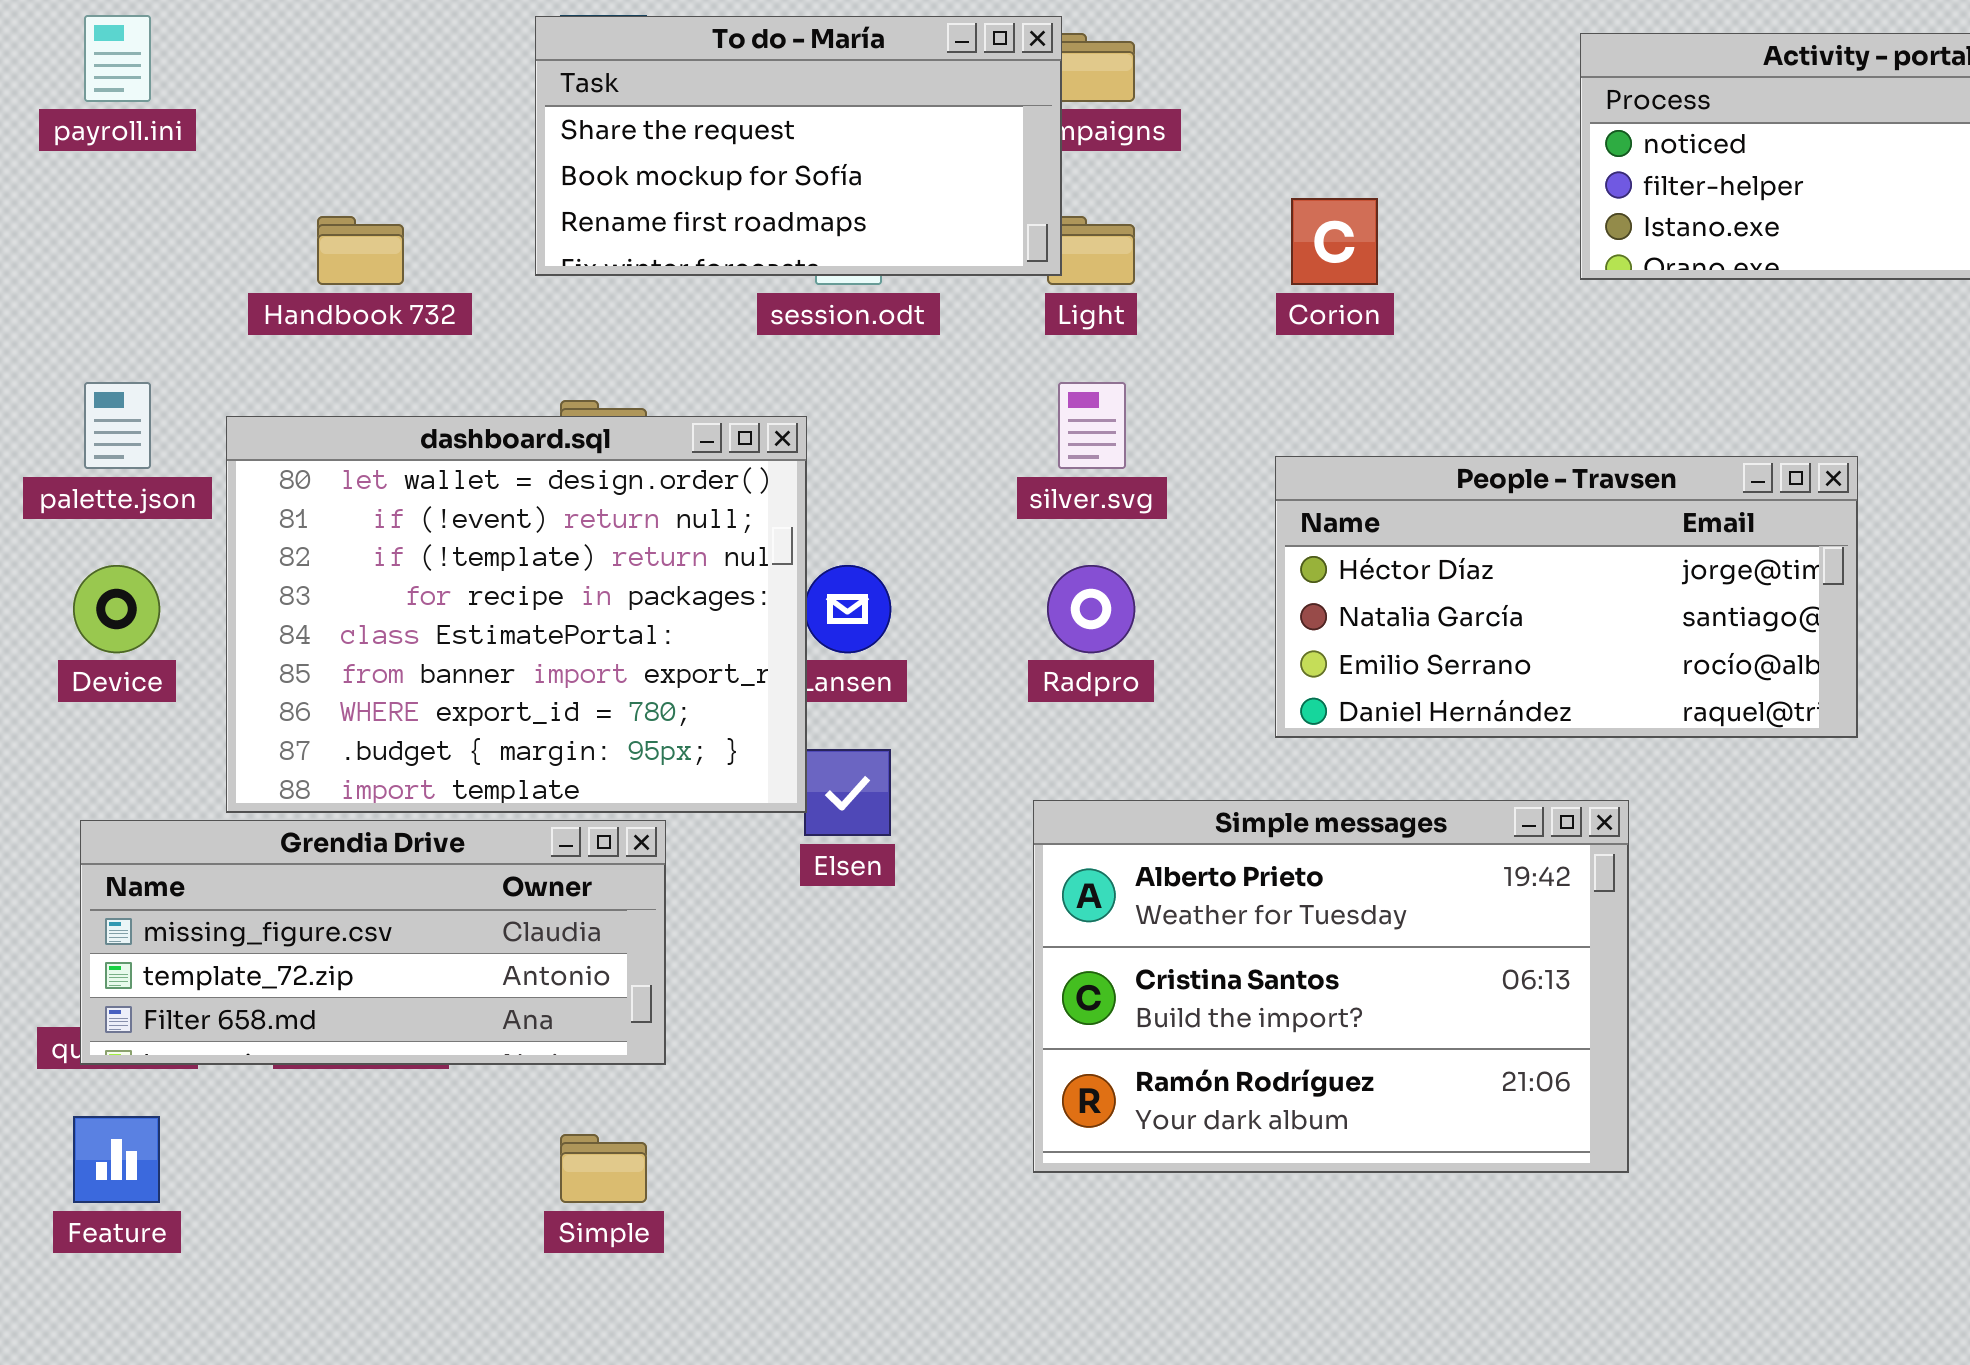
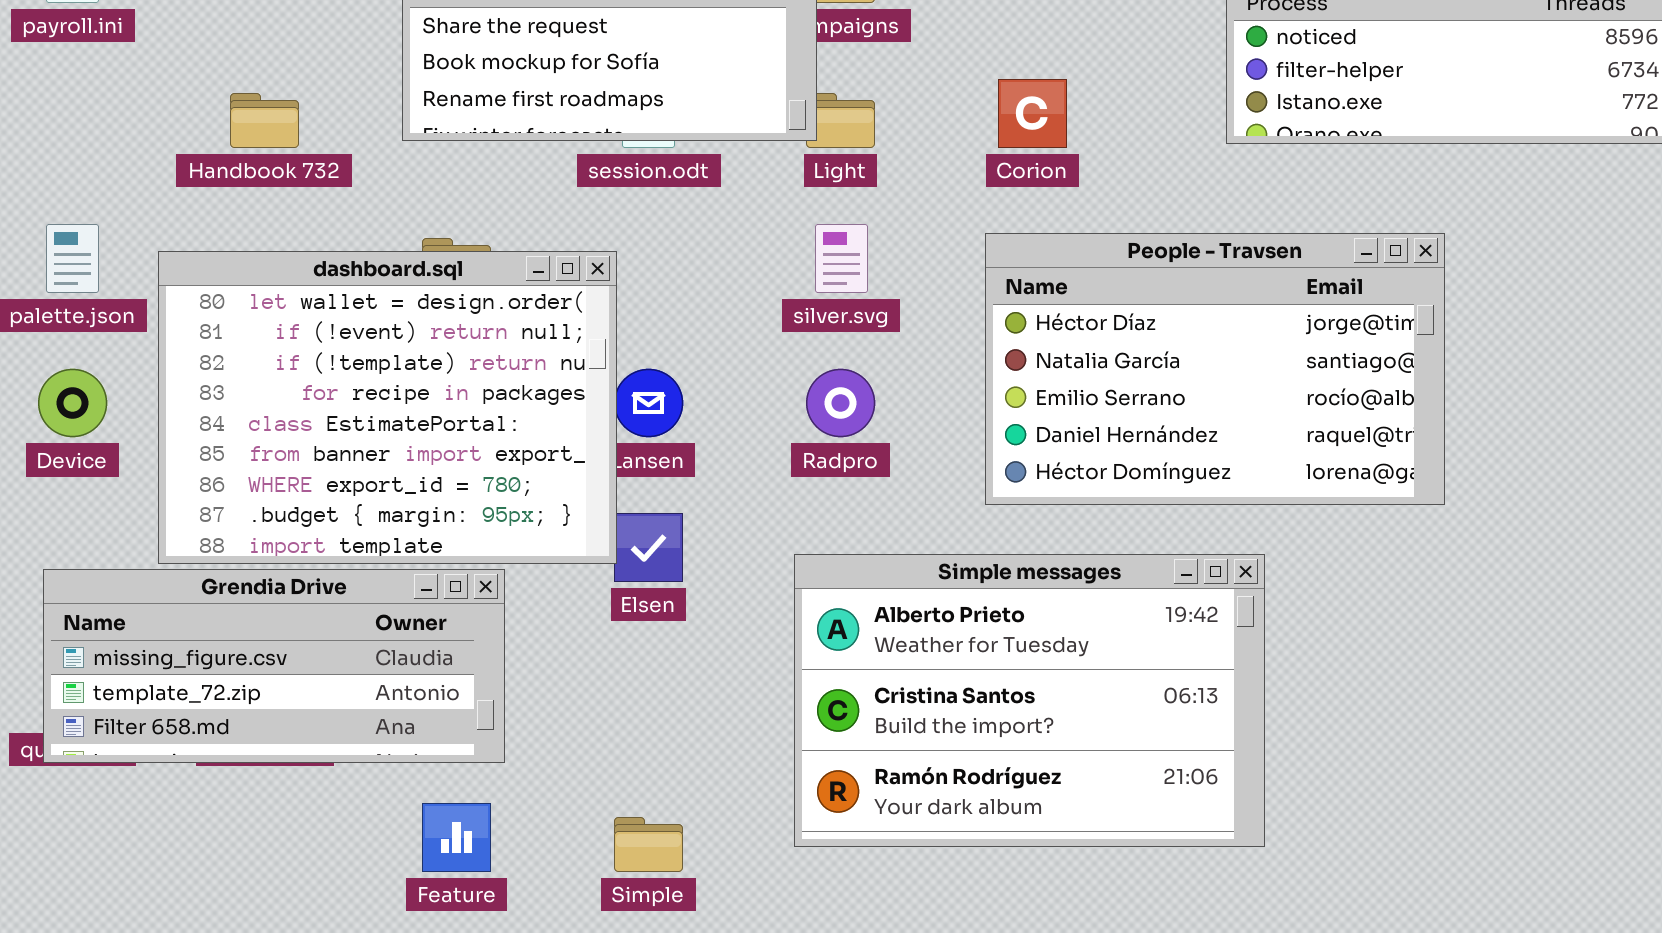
People - Travsen: [1275,456,1858,738] -> [985,233,1445,505], resized
Feature: [73,1116,160,1203] -> [422,803,491,872], moved
Simple: [560,1134,647,1203] -> [614,817,683,872], moved

